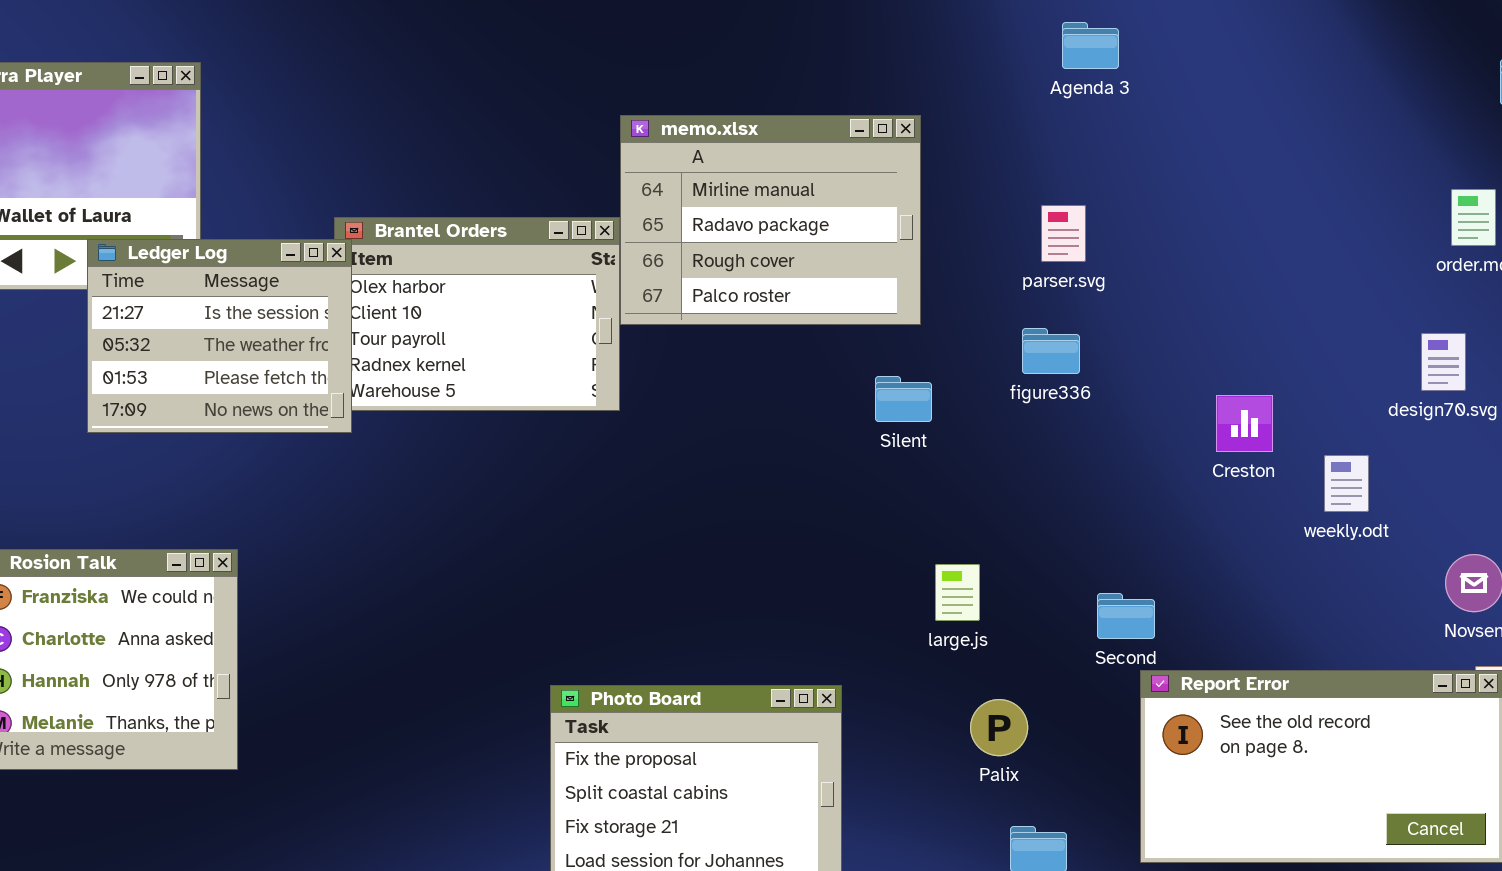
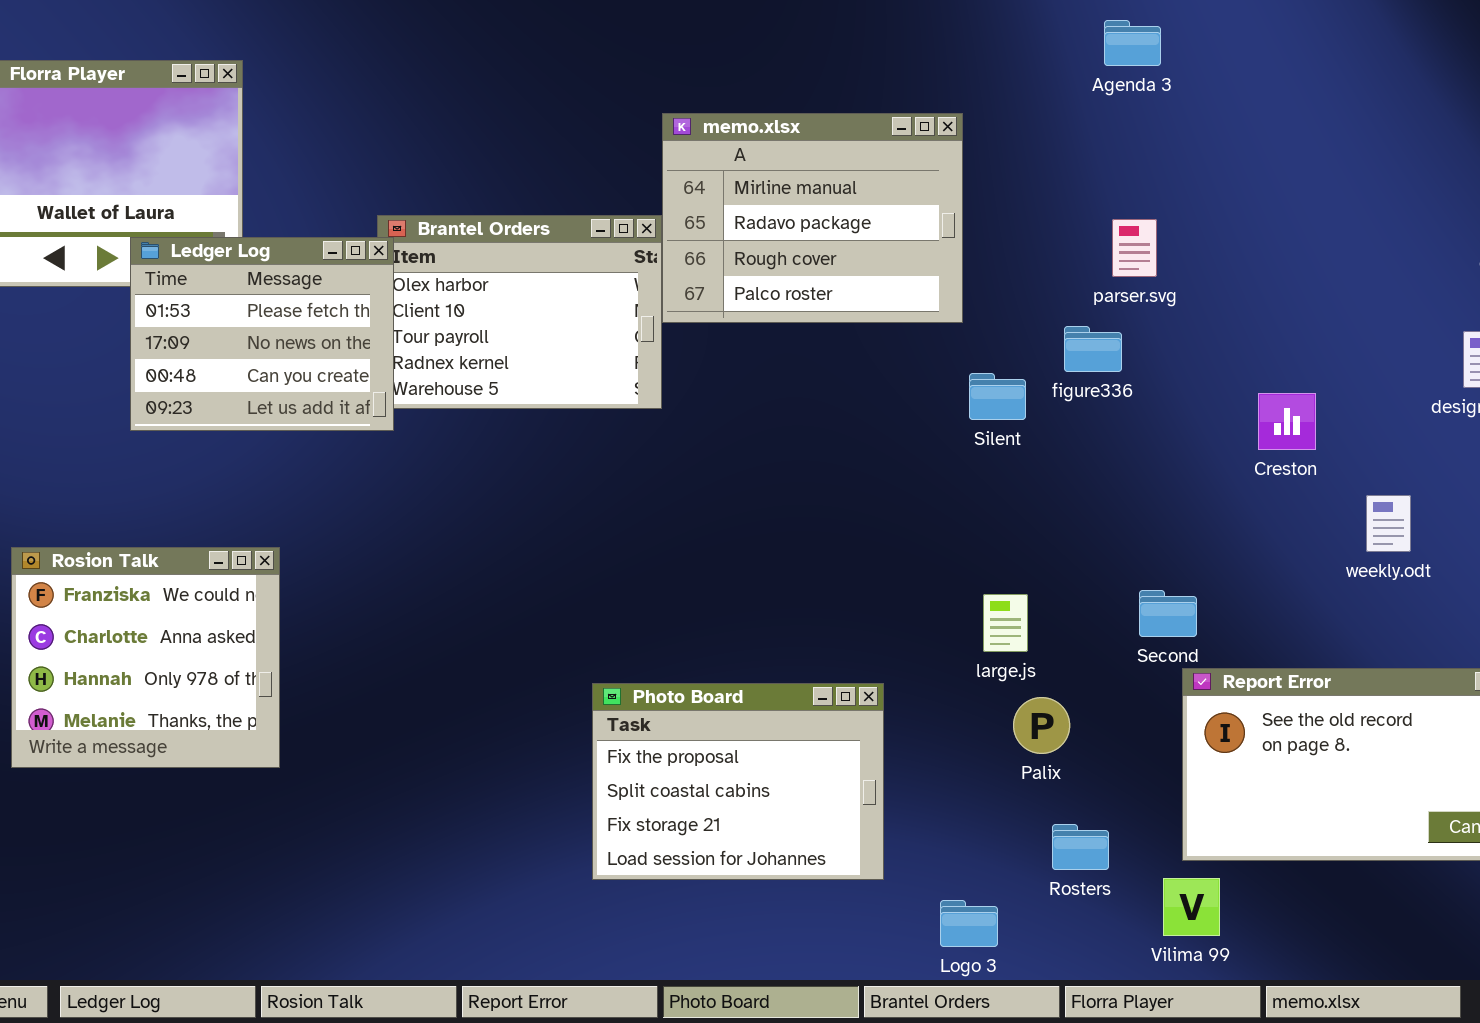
parser.svg: [1041,205,1086,262] -> [1112,219,1157,277], moved
Ledger Log: [87,239,352,433] -> [130,237,394,431], scrolled down 2 rows
Silent: [875,376,932,422] -> [969,373,1026,420], moved
weekly.odt: [1324,455,1369,512] -> [1366,495,1411,552], moved
large.js: [935,564,980,621] -> [983,594,1028,652], moved

